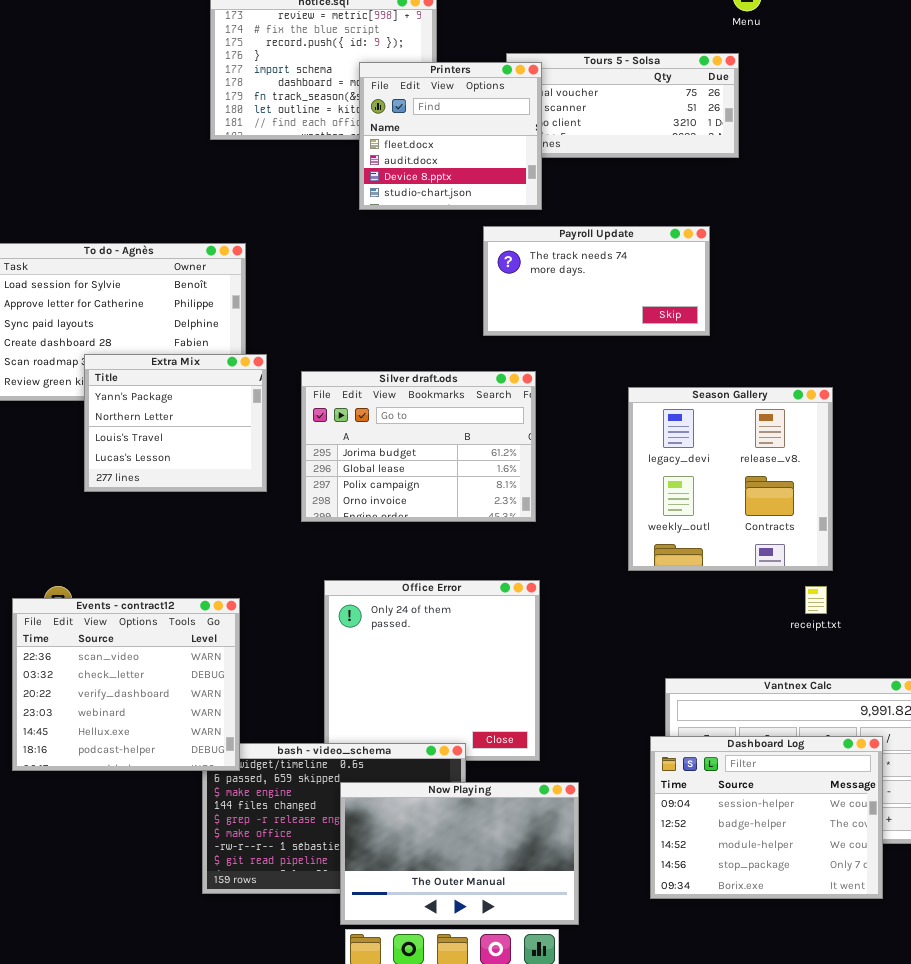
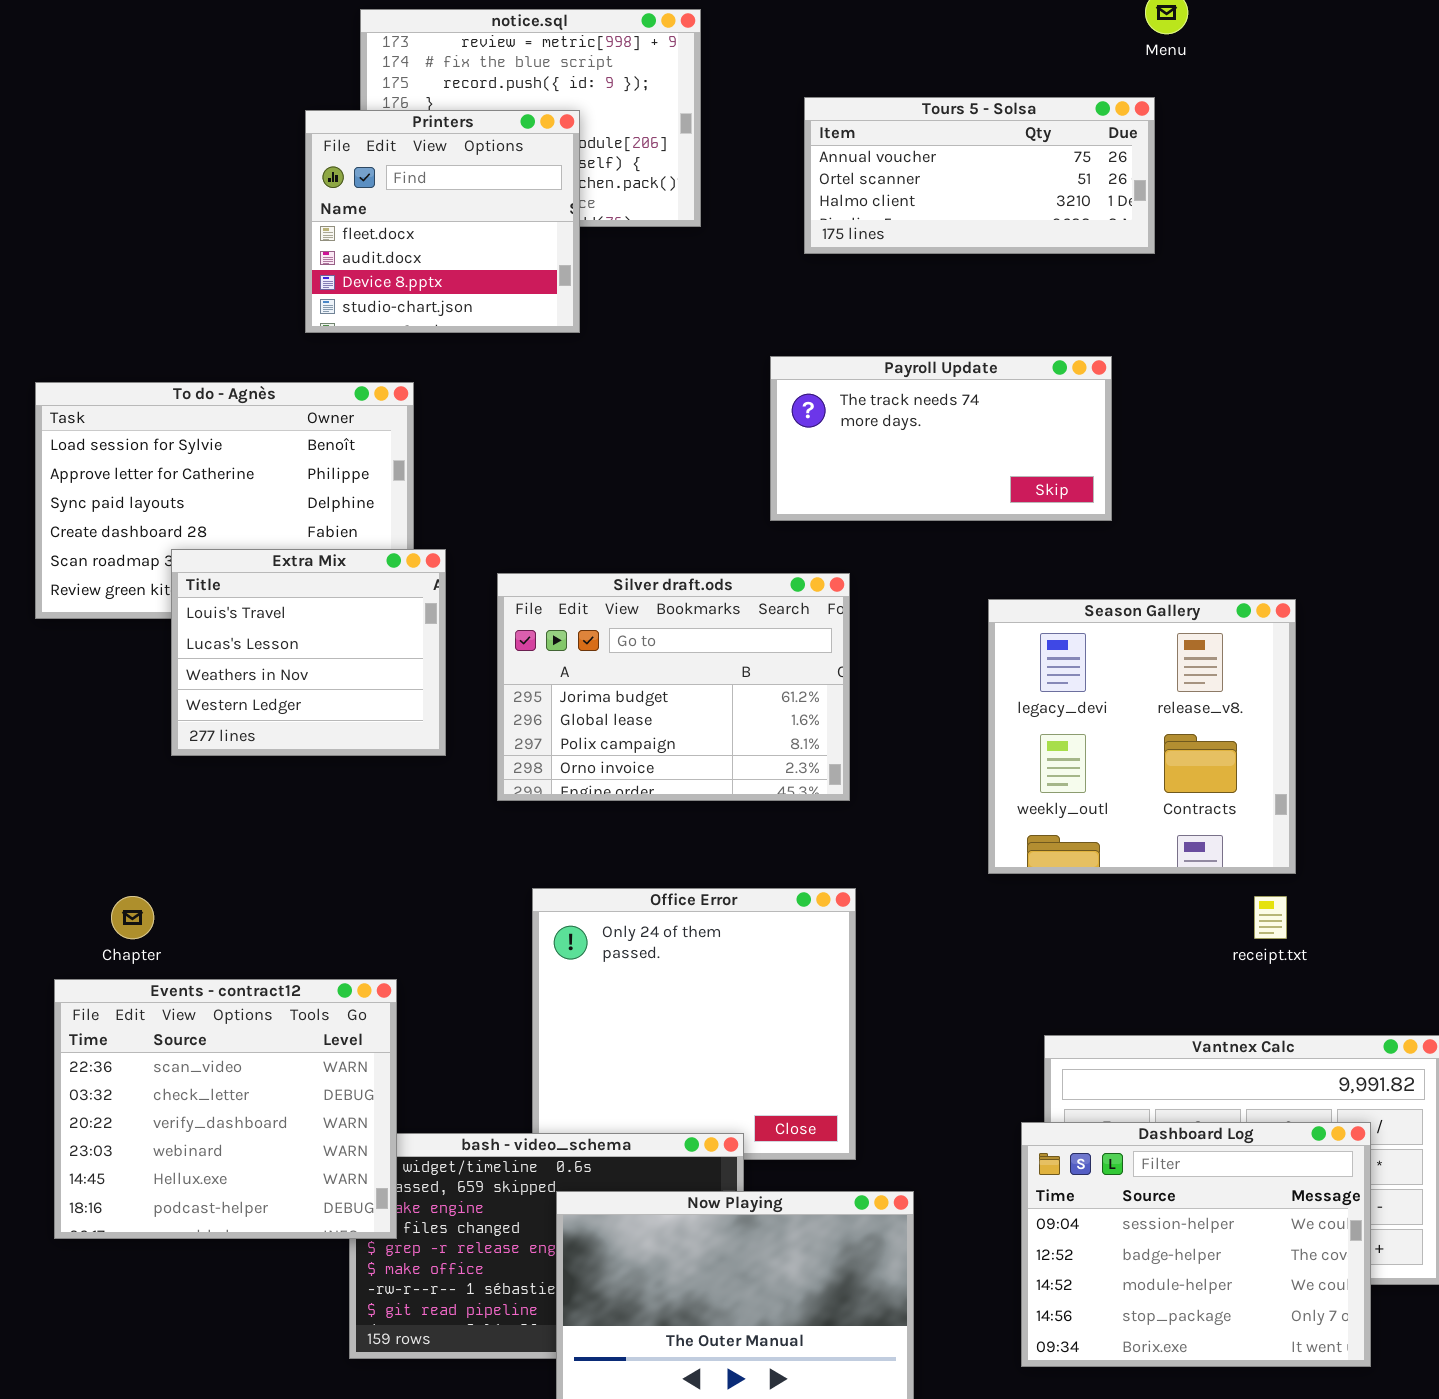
Printers: [359,62,542,210] -> [305,110,580,333], moved
Extra Mix: [84,354,267,492] -> [171,549,446,756], scrolled down 2 rows
Events - contract12: [12,598,240,771] -> [54,979,397,1239], moved

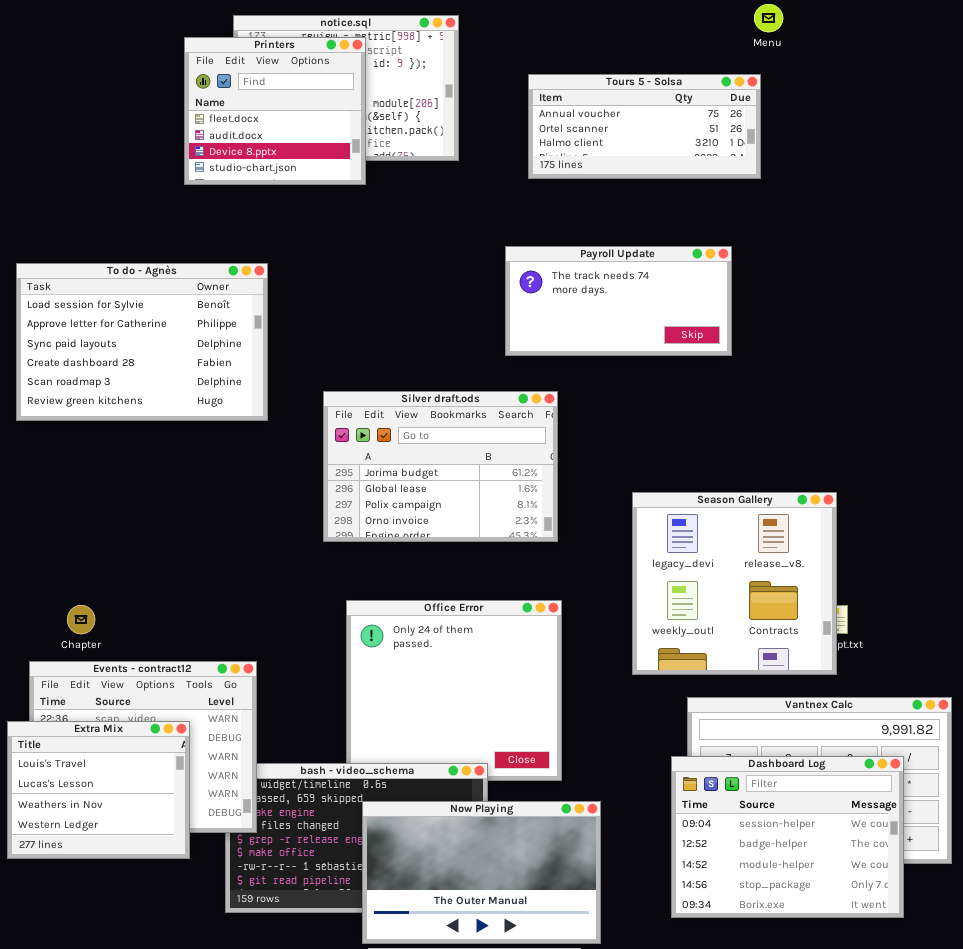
Printers: [305,110,580,333] -> [184,37,366,185], moved
Extra Mix: [171,549,446,756] -> [7,721,190,859], moved
Season Gallery: [988,599,1296,874] -> [632,492,837,675], moved

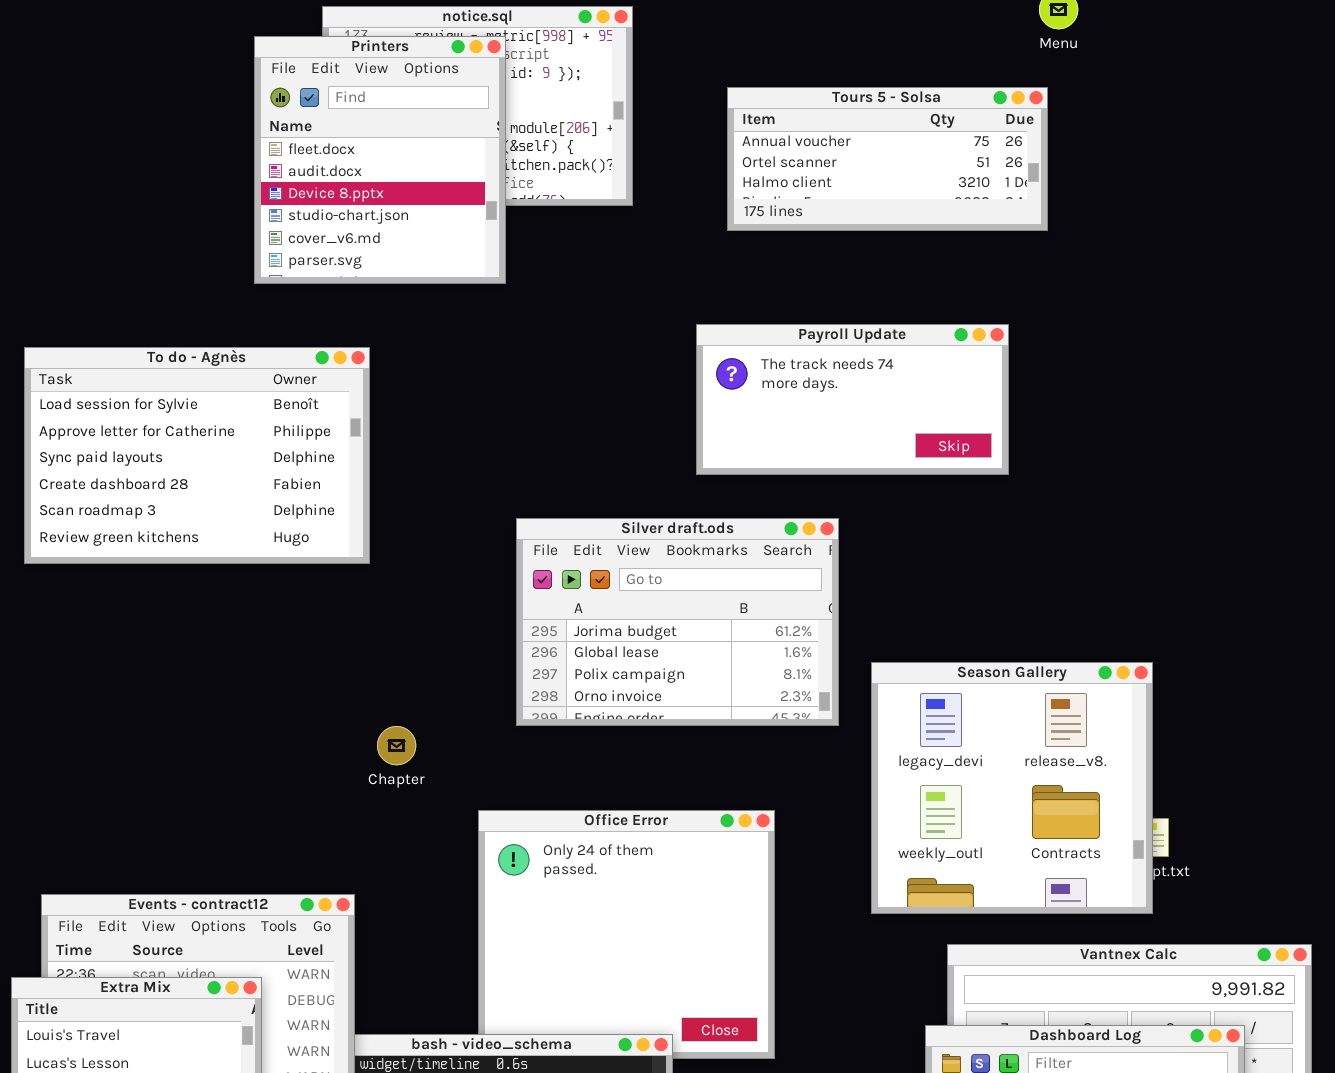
Printers: [184,37,366,185] -> [254,36,506,284], resized
Silver draft.ods: [323,391,558,542] -> [516,518,839,726], moved
Chapter: [67,605,95,634] -> [377,726,416,765], moved

